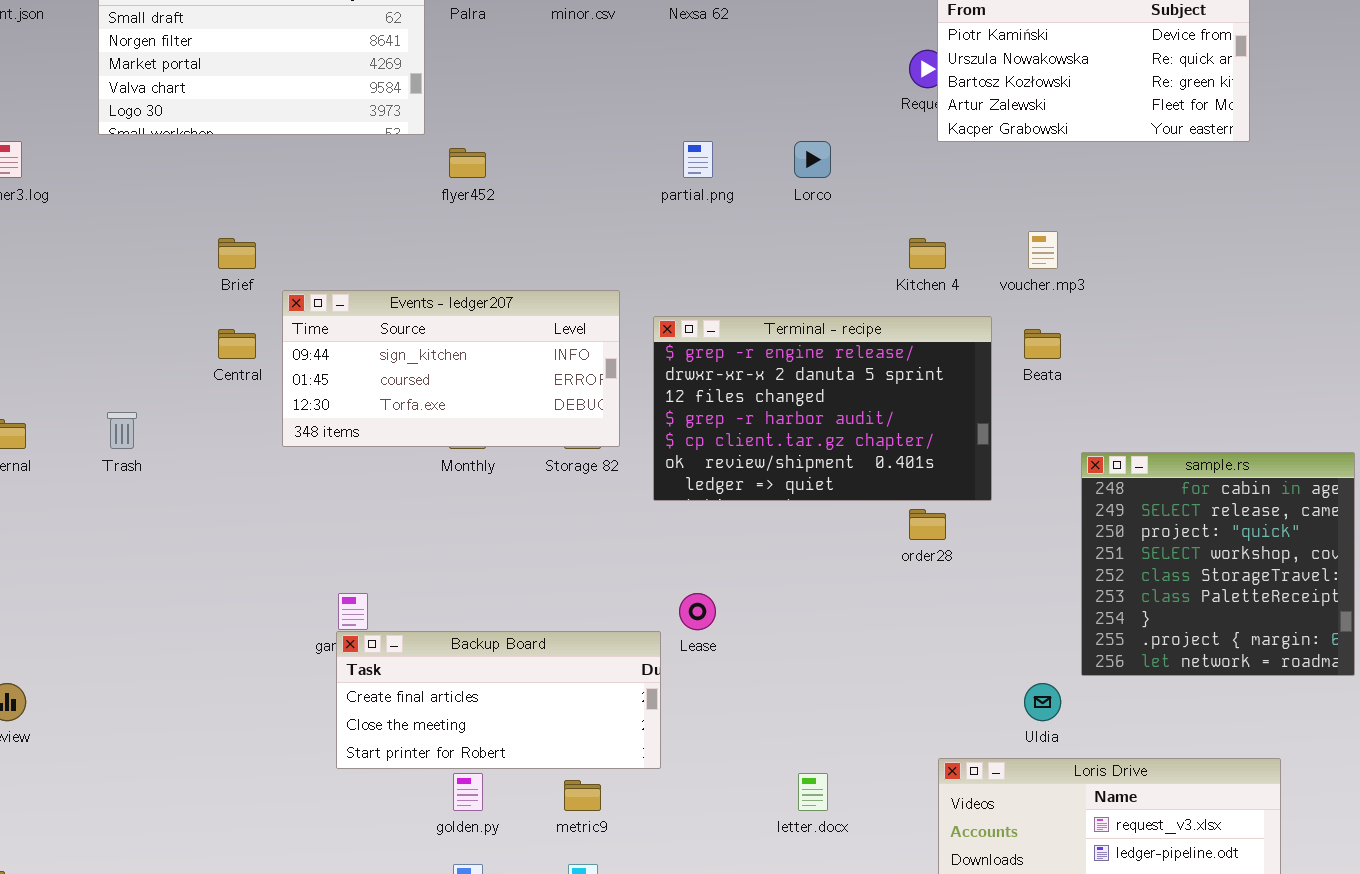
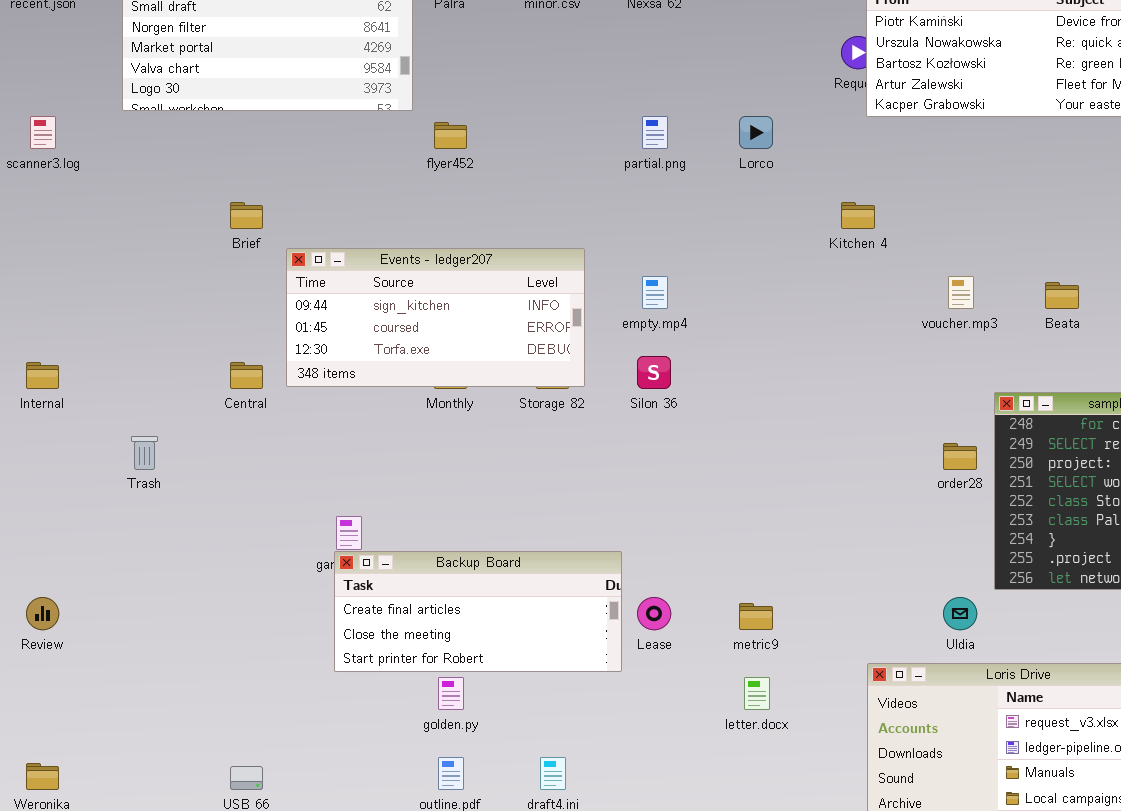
voucher.mp3: [1028,231,1058,269] -> [948,276,974,309], moved
Terminal - recipe: [653,316,992,501] -> none, closed
Central: [218,329,256,359] -> [230,362,263,389], moved
Beata: [1024,329,1061,359] -> [1045,282,1079,309], moved
Trash: [107,412,137,449] -> [131,436,158,470], moved
order28: [909,509,946,540] -> [943,443,977,470], moved
Lease: [679,593,716,630] -> [637,597,671,630], moved
metric9: [564,780,601,811] -> [739,603,773,630], moved

